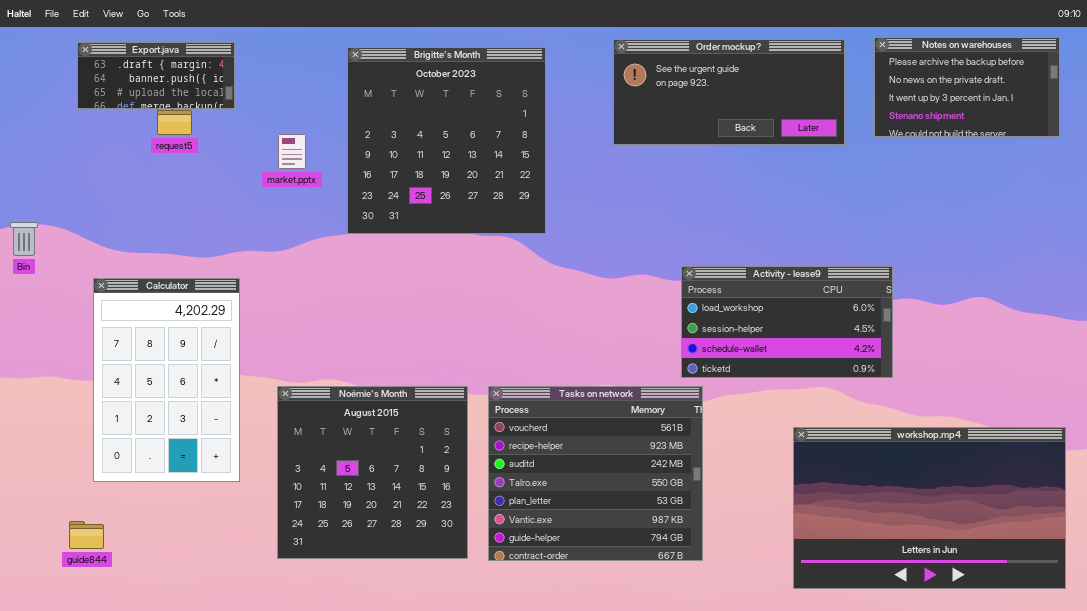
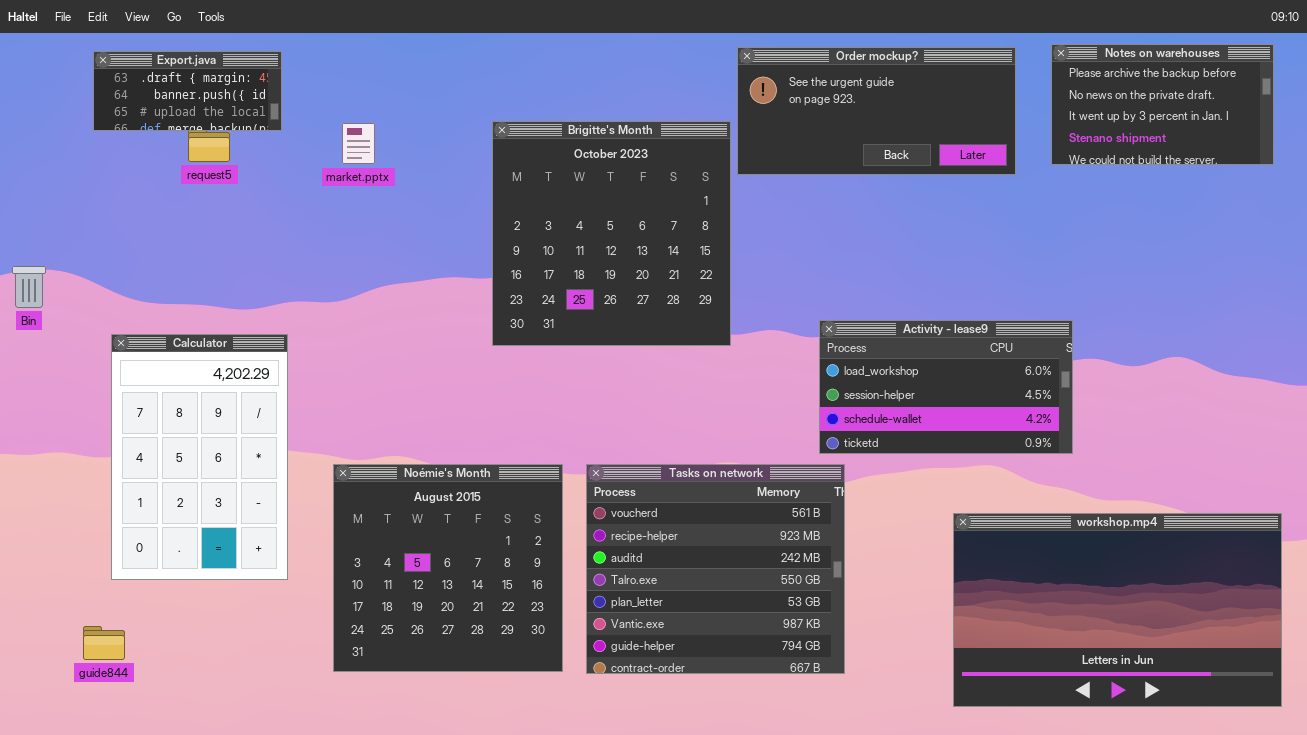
Brigitte's Month: [347,47,546,234] -> [492,121,731,346], moved
market.pptx: [278,134,306,169] -> [342,123,375,164], moved

